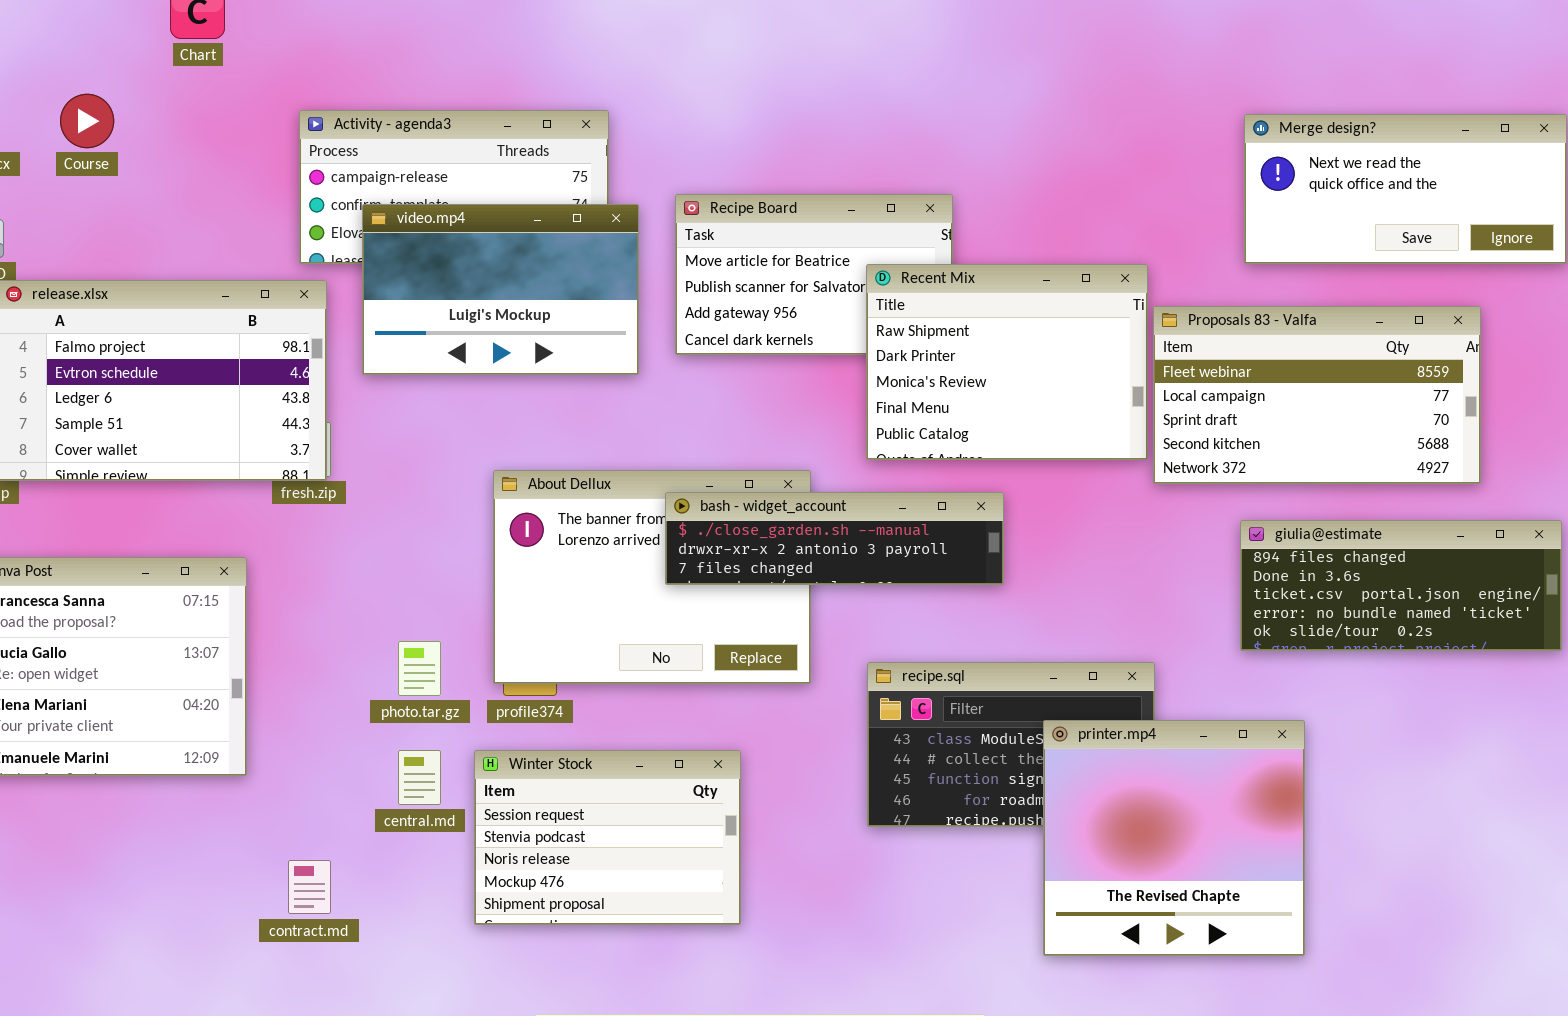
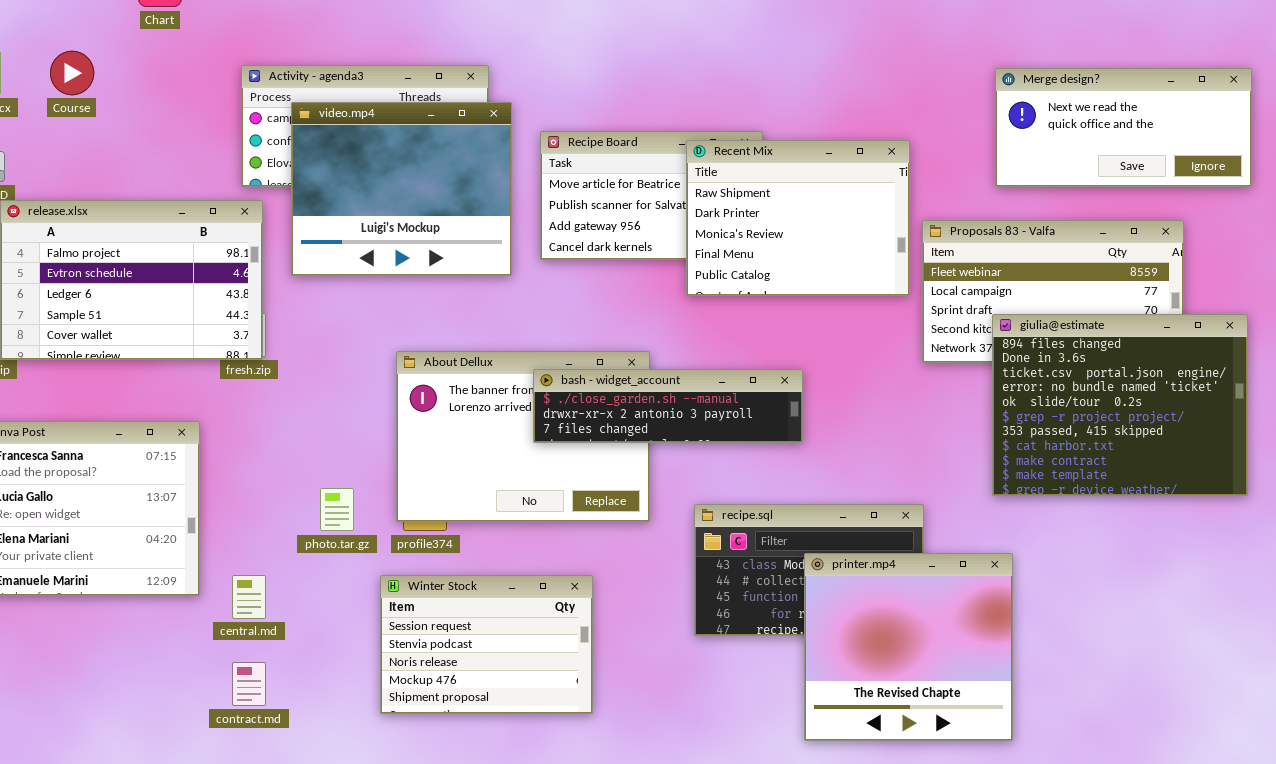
video.mp4: [362,204,639,375] -> [291,102,512,276], resized
Recent Mix: [866,264,1148,460] -> [686,140,910,296], moved
giulia@estimate: [1240,520,1562,651] -> [992,314,1248,496], resized
printer.mp4: [1043,720,1305,956] -> [804,553,1013,741], moved
central.md: [398,750,441,805] -> [232,575,266,619], moved

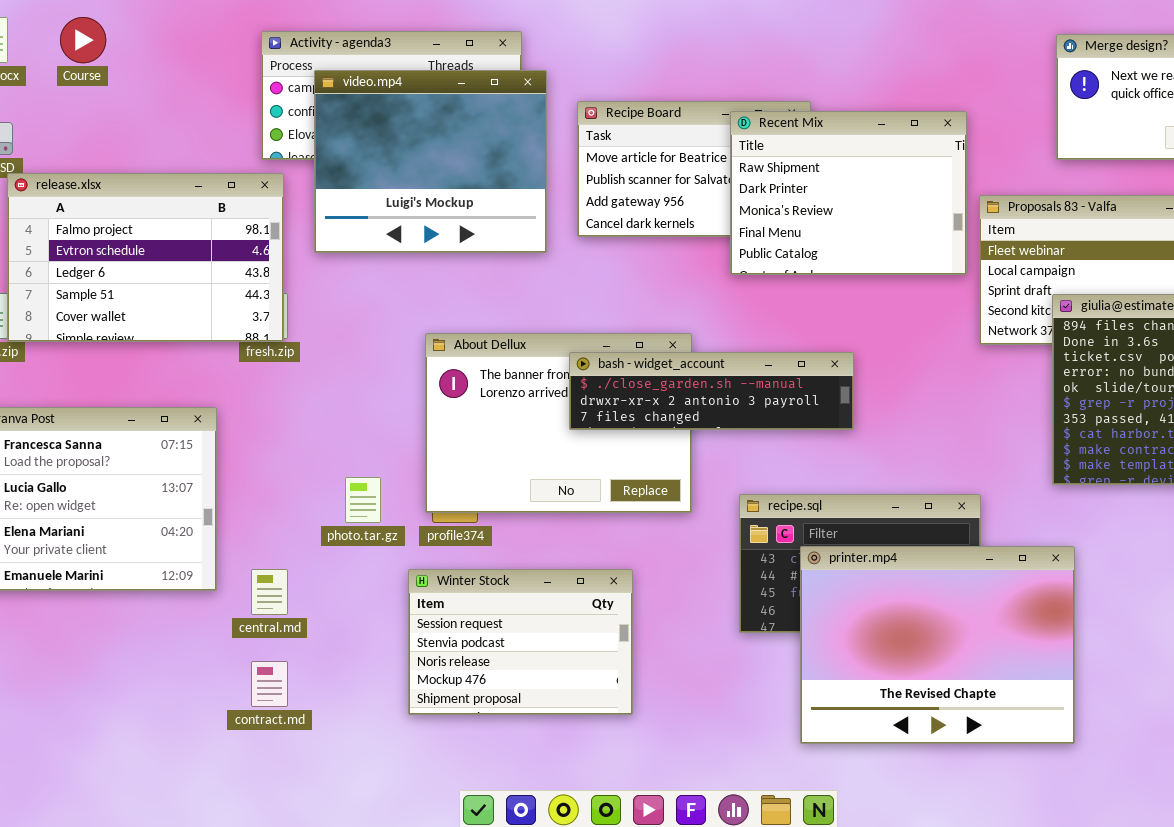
printer.mp4: [804,553,1013,741] -> [800,546,1075,744], resized

